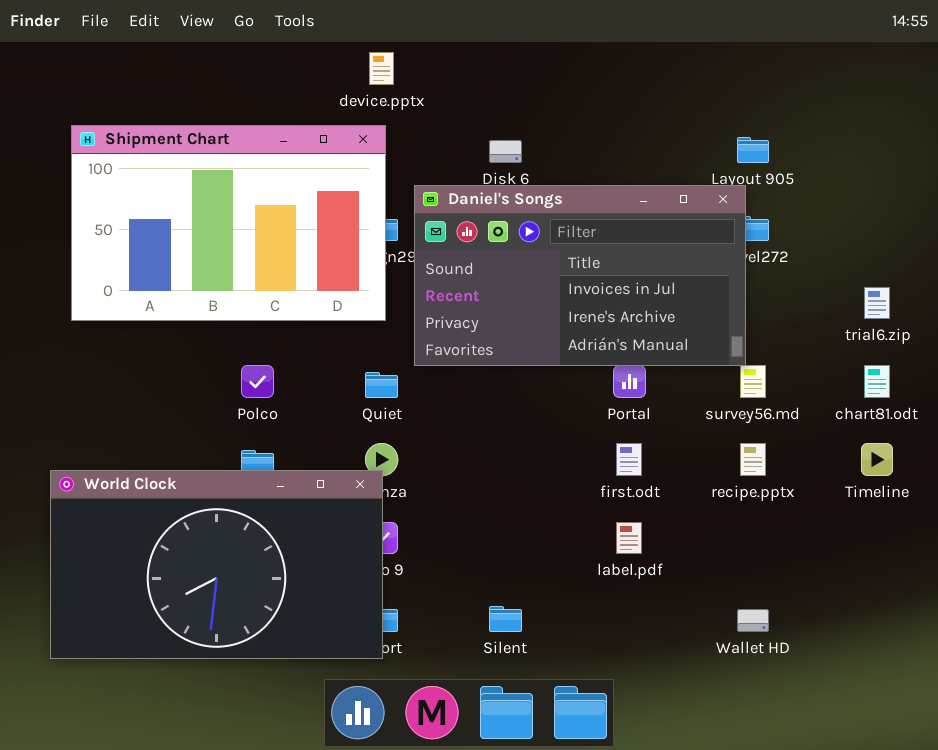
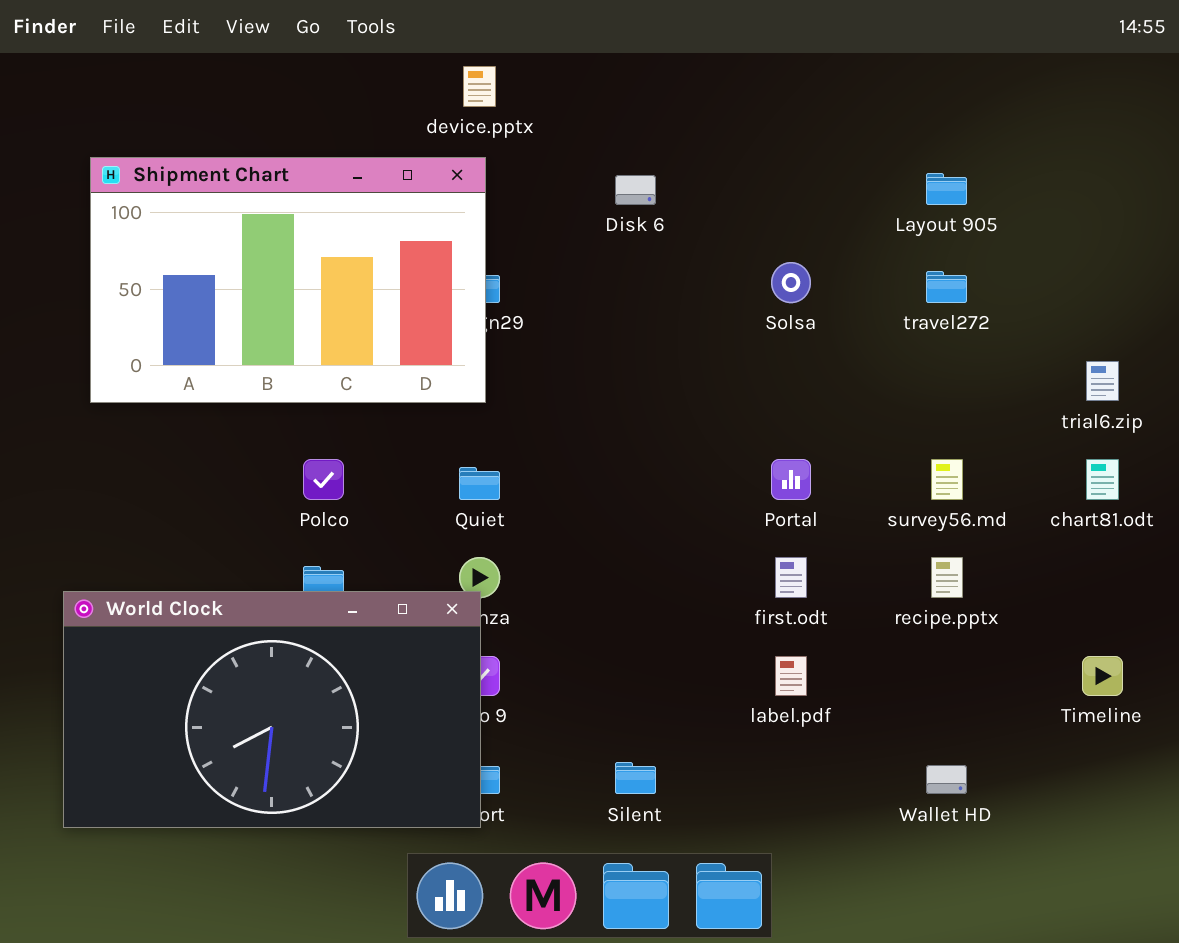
Daniel's Songs: [414,185,746,366] -> none, closed
Timeline: [861,443,893,476] -> [1082,656,1123,696], moved

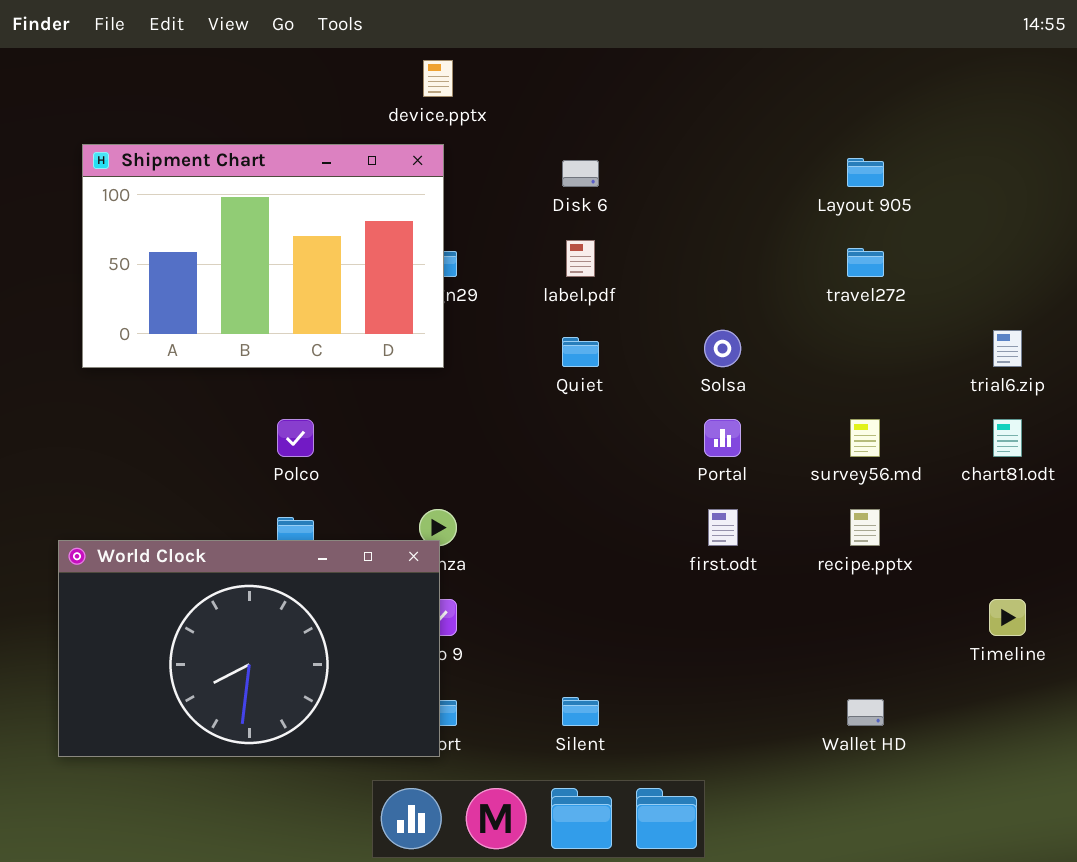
Solsa: [771,262,811,303] -> [704,330,741,367], moved
Quiet: [459,467,500,500] -> [562,337,599,367], moved
label.pdf: [775,656,807,696] -> [566,240,595,277], moved

